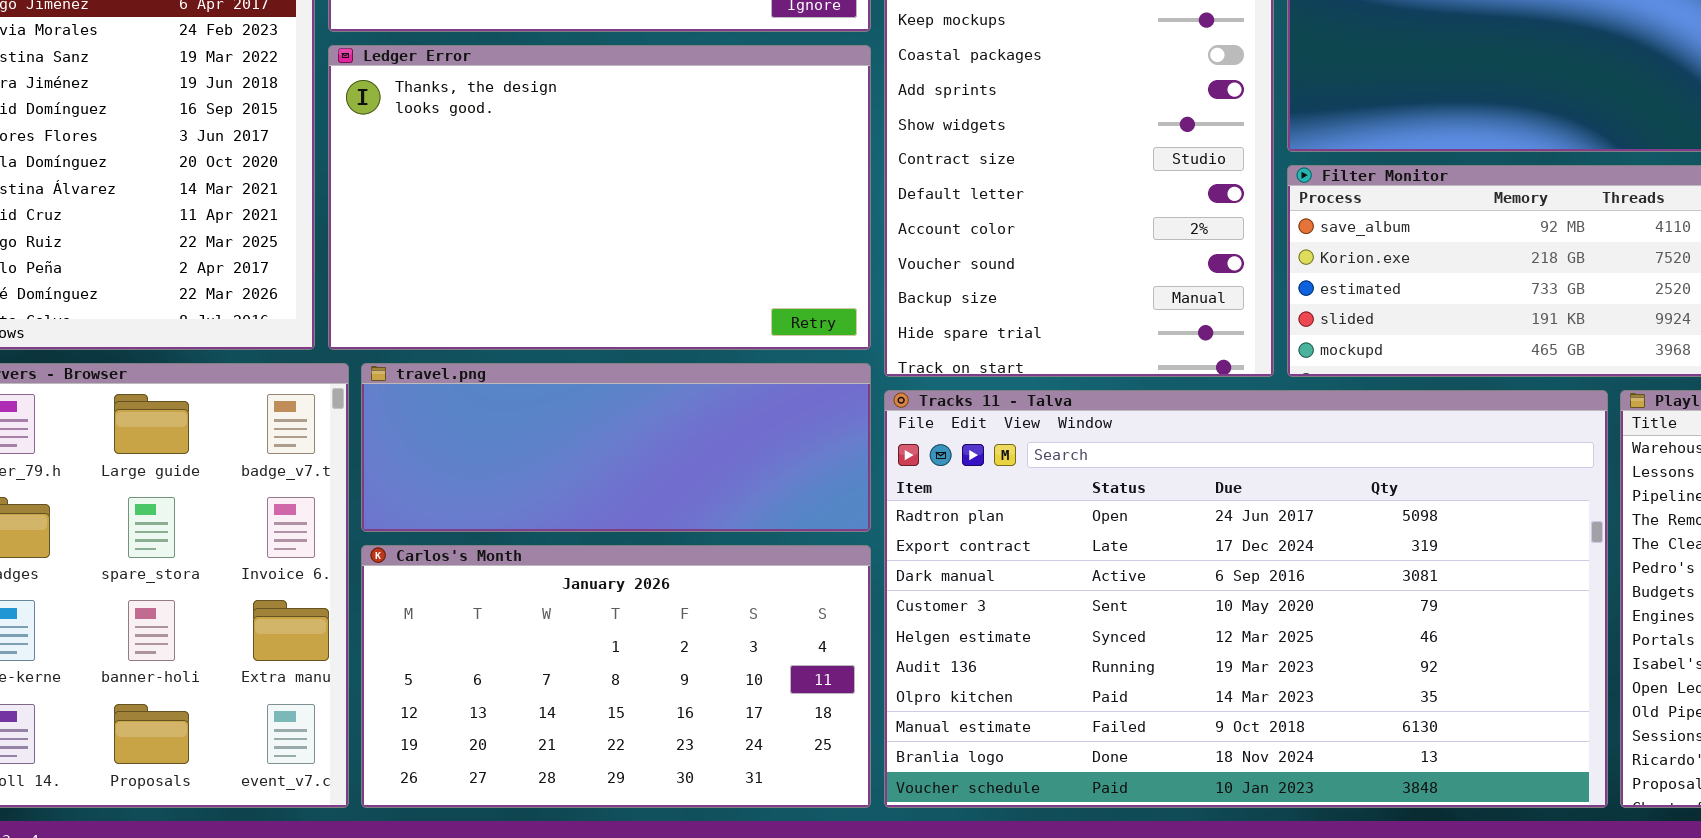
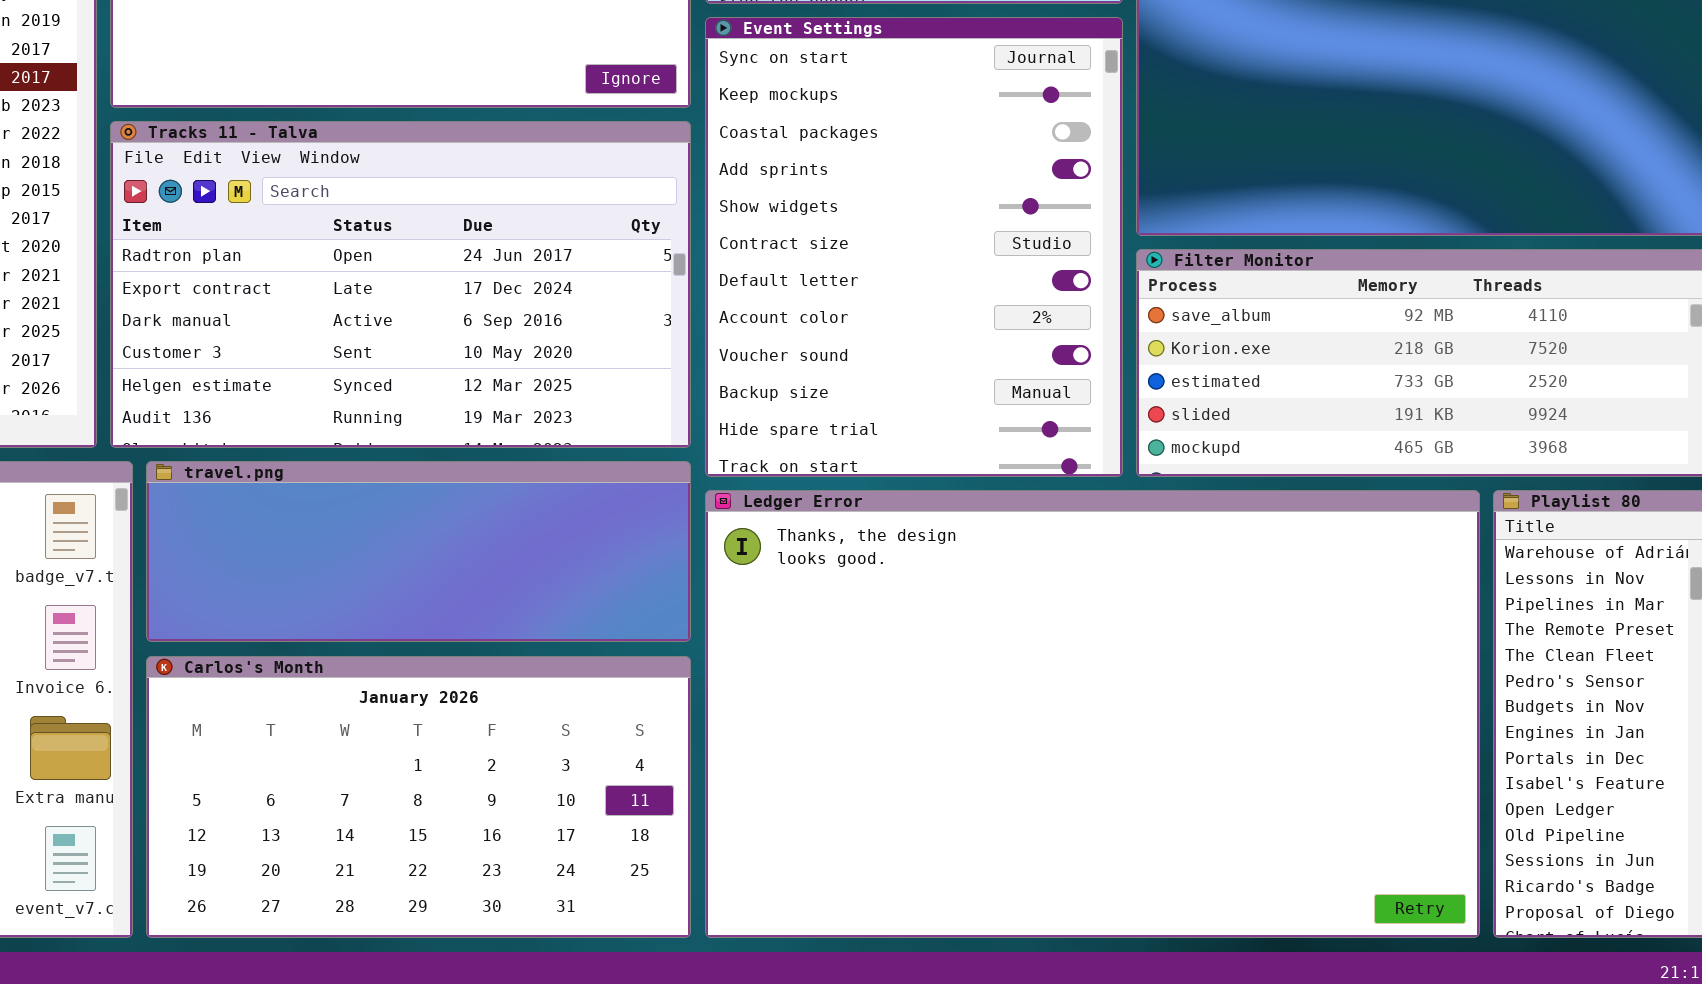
Ledger Error: [328,45,871,350] -> [705,490,1480,938], moved, resized
Tracks 11 - Talva: [884,390,1608,808] -> [110,121,691,448], moved, resized

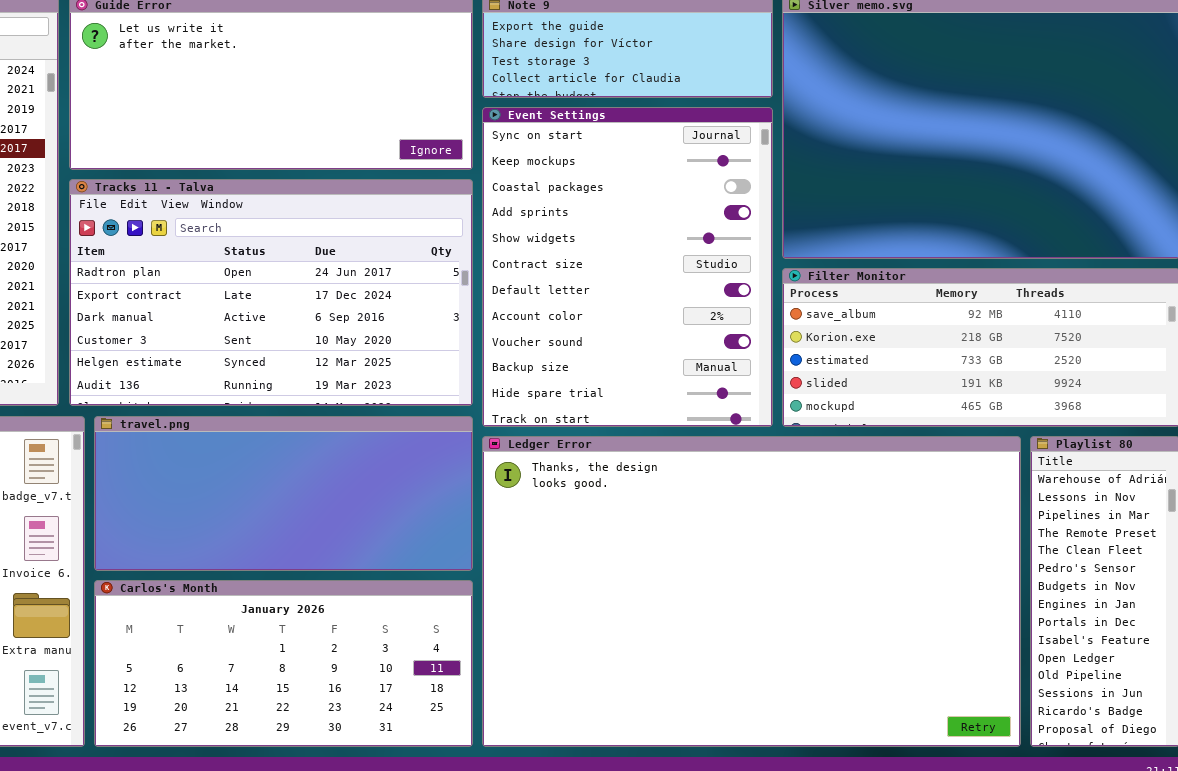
travel.png: [146,461,691,642] -> [94,416,473,571], resized
Carlos's Month: [146,656,691,938] -> [94,580,473,747], resized

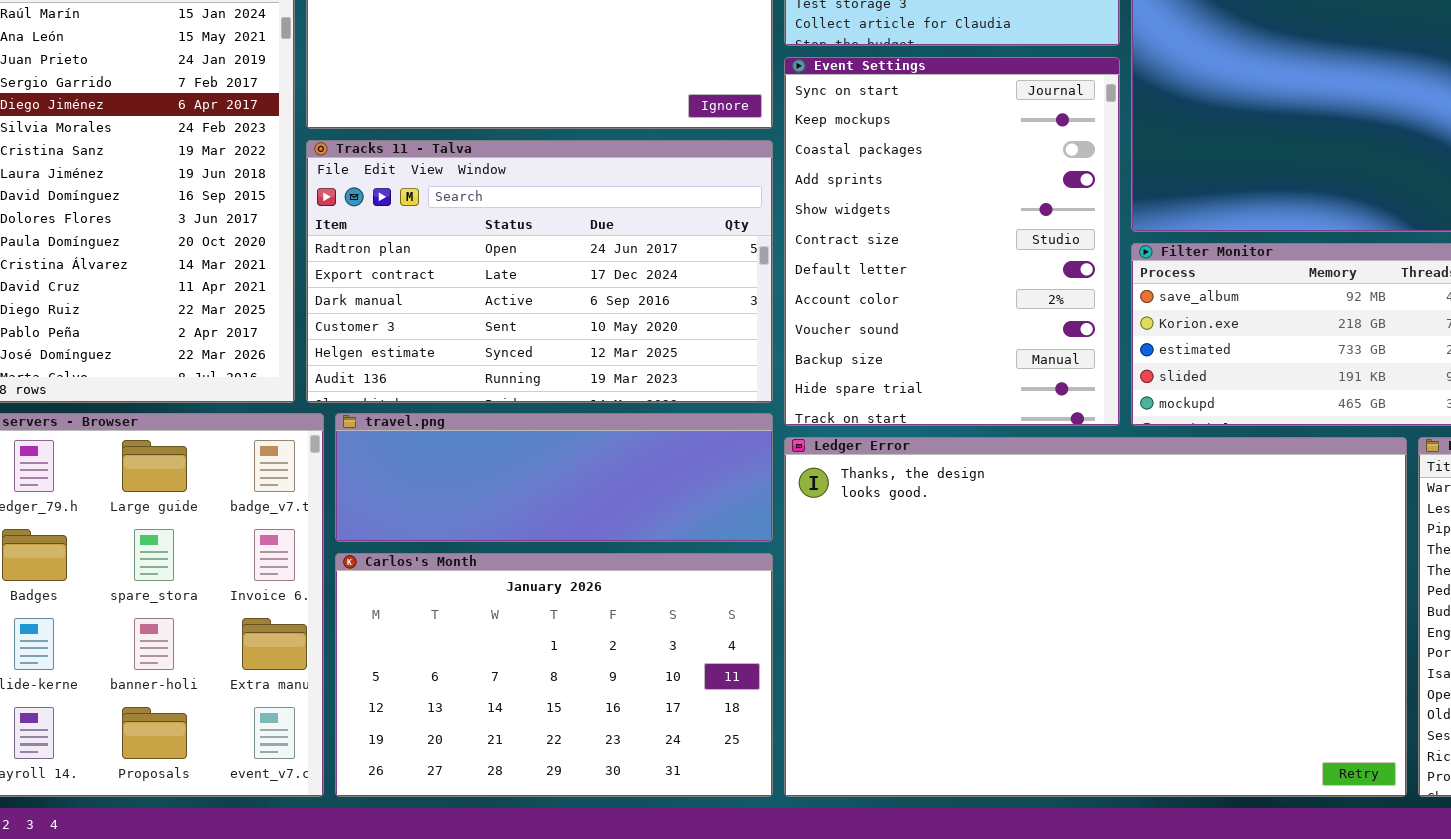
travel.png: [94,416,473,571] -> [335,413,773,542], resized
Carlos's Month: [94,580,473,747] -> [335,553,773,797], resized

